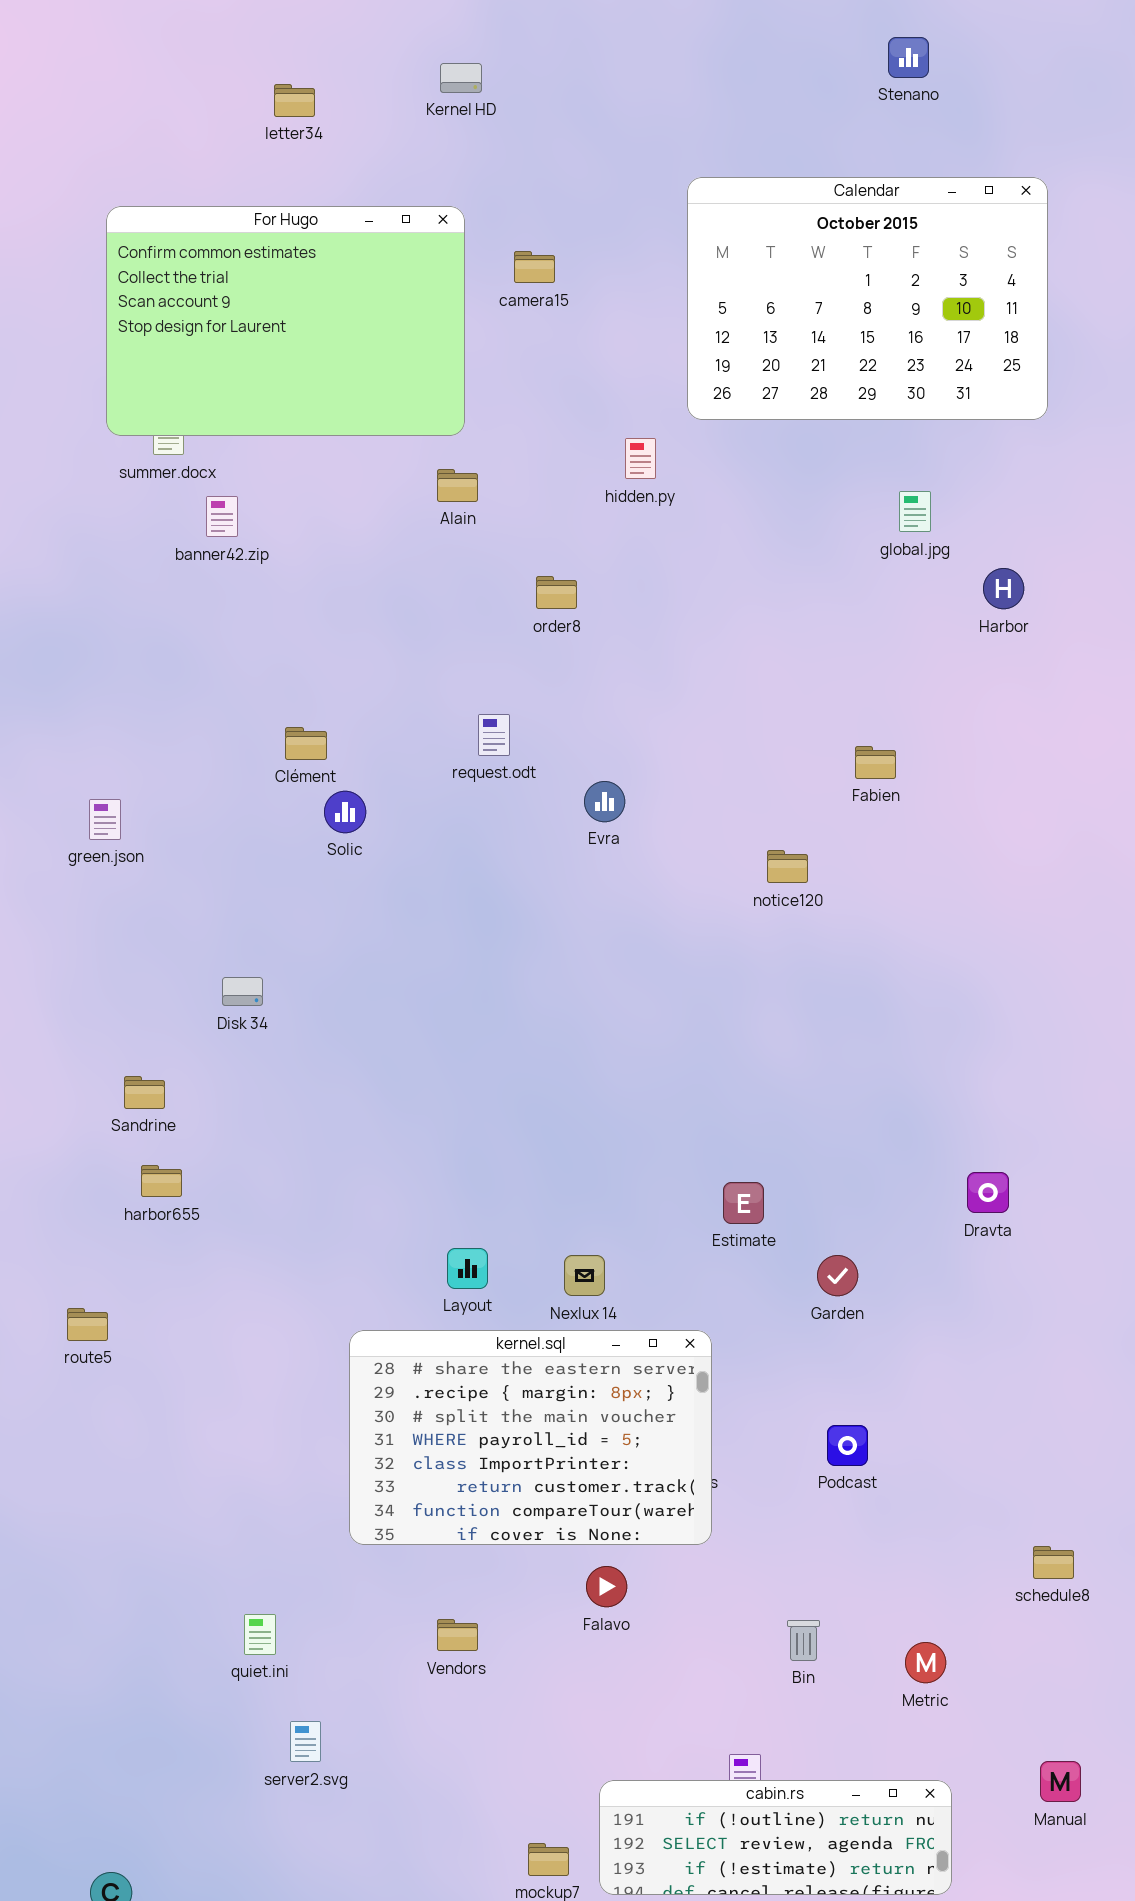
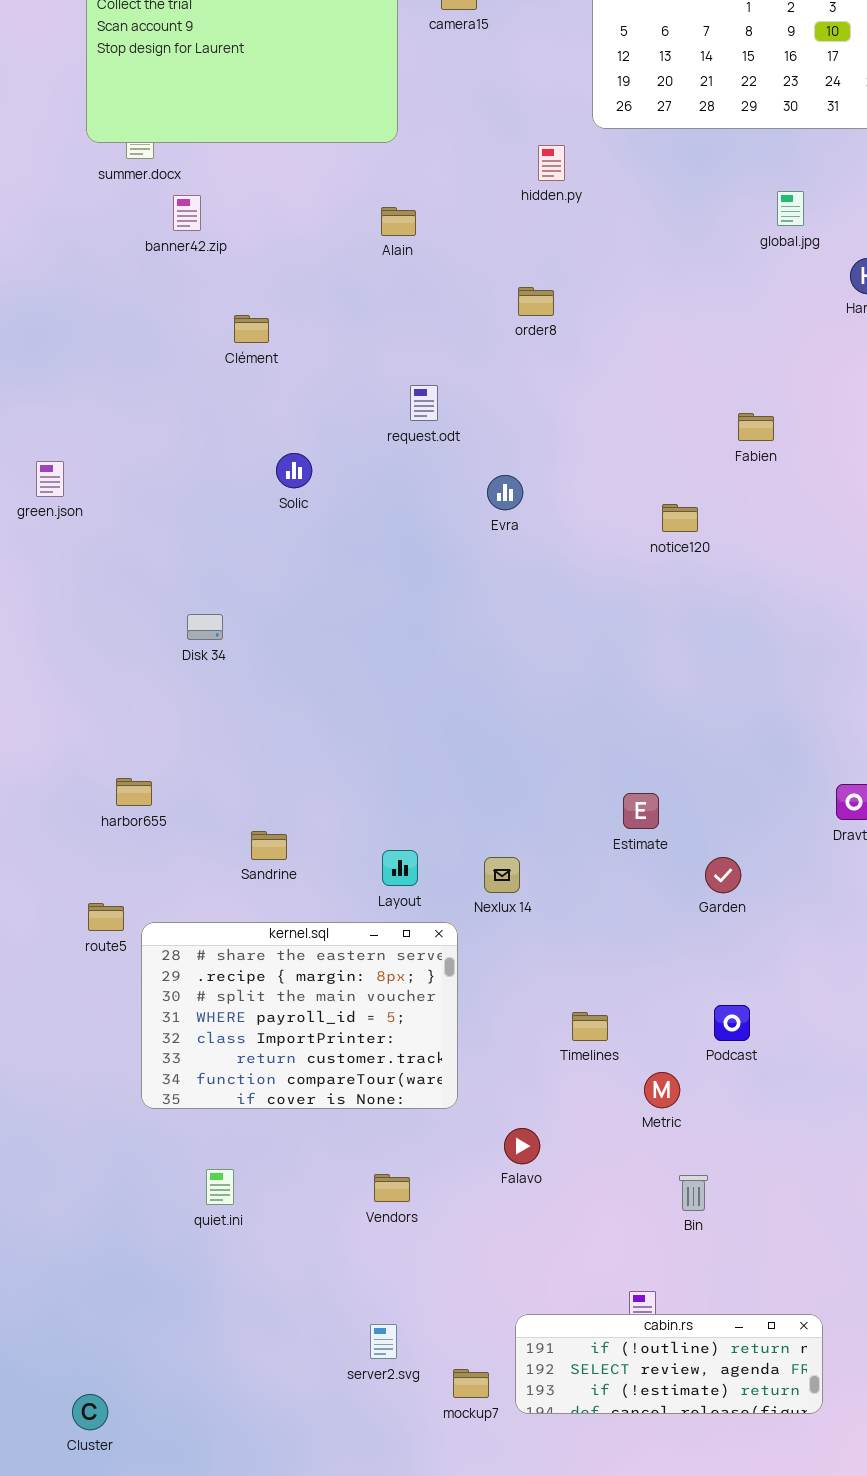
Alain: [437,469,478,502] -> [381,207,416,236], moved
order8: [536,576,577,609] -> [518,287,554,316], moved
Clément: [285,727,327,760] -> [234,315,269,343], moved
Evra: [584,781,625,822] -> [487,475,523,510], moved
green.json: [89,799,121,840] -> [36,461,64,497], moved
Sandrine: [124,1076,165,1109] -> [251,831,287,860], moved
route5: [67,1308,108,1341] -> [88,903,124,931], moved
kernel.sql: [349,1330,712,1545] -> [141,922,458,1109], moved
Metric: [905,1642,946,1683] -> [644,1072,680,1108], moved
server2.svg: [290,1721,321,1762] -> [370,1324,397,1359], moved

